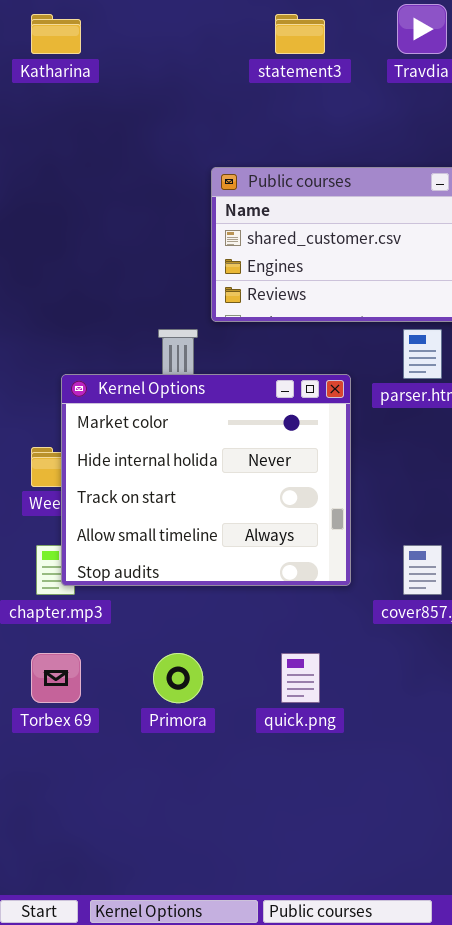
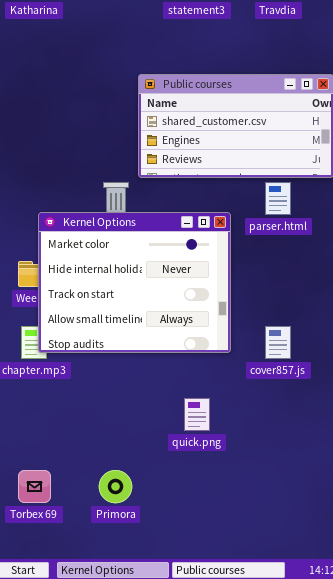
Torbex 69: [31,653,81,703] -> [18,470,51,503], moved
Primora: [153,653,203,703] -> [99,470,132,503], moved

